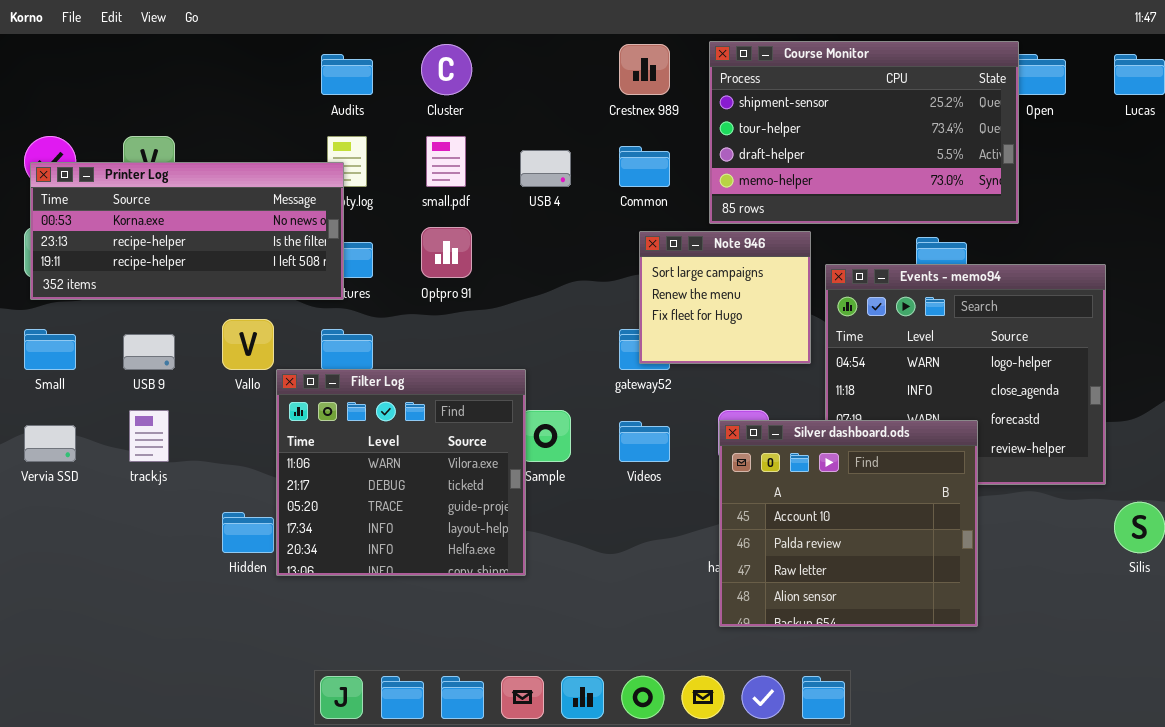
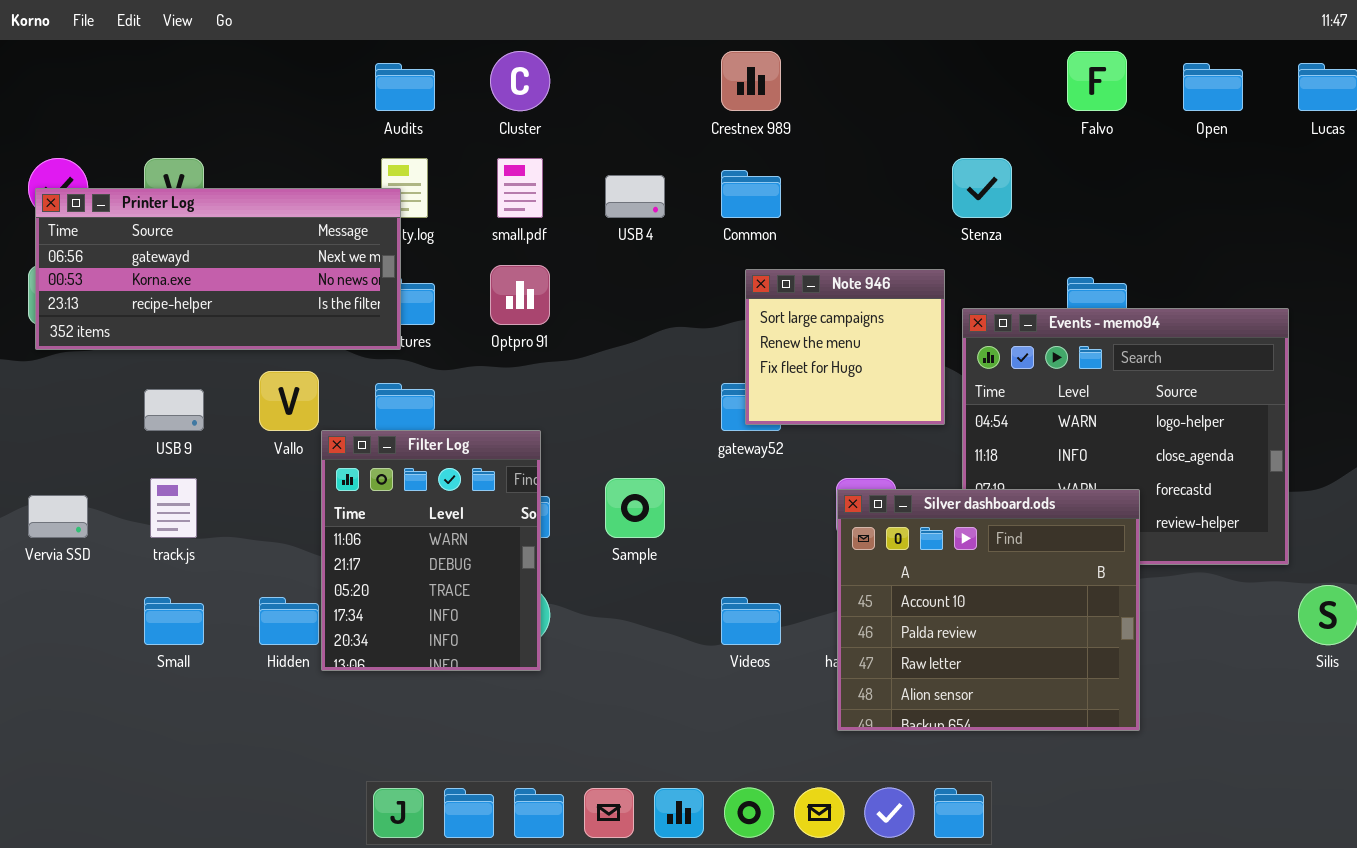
Course Monitor: [709,41,1019,224] -> none, closed
Printer Log: [30,162,344,300] -> [35,188,401,350], scrolled up 1 row
Small: [24,329,76,370] -> [144,597,204,645], moved
Filter Log: [276,369,526,576] -> [321,430,541,671], resized
Videos: [619,421,670,462] -> [721,597,781,645], moved

